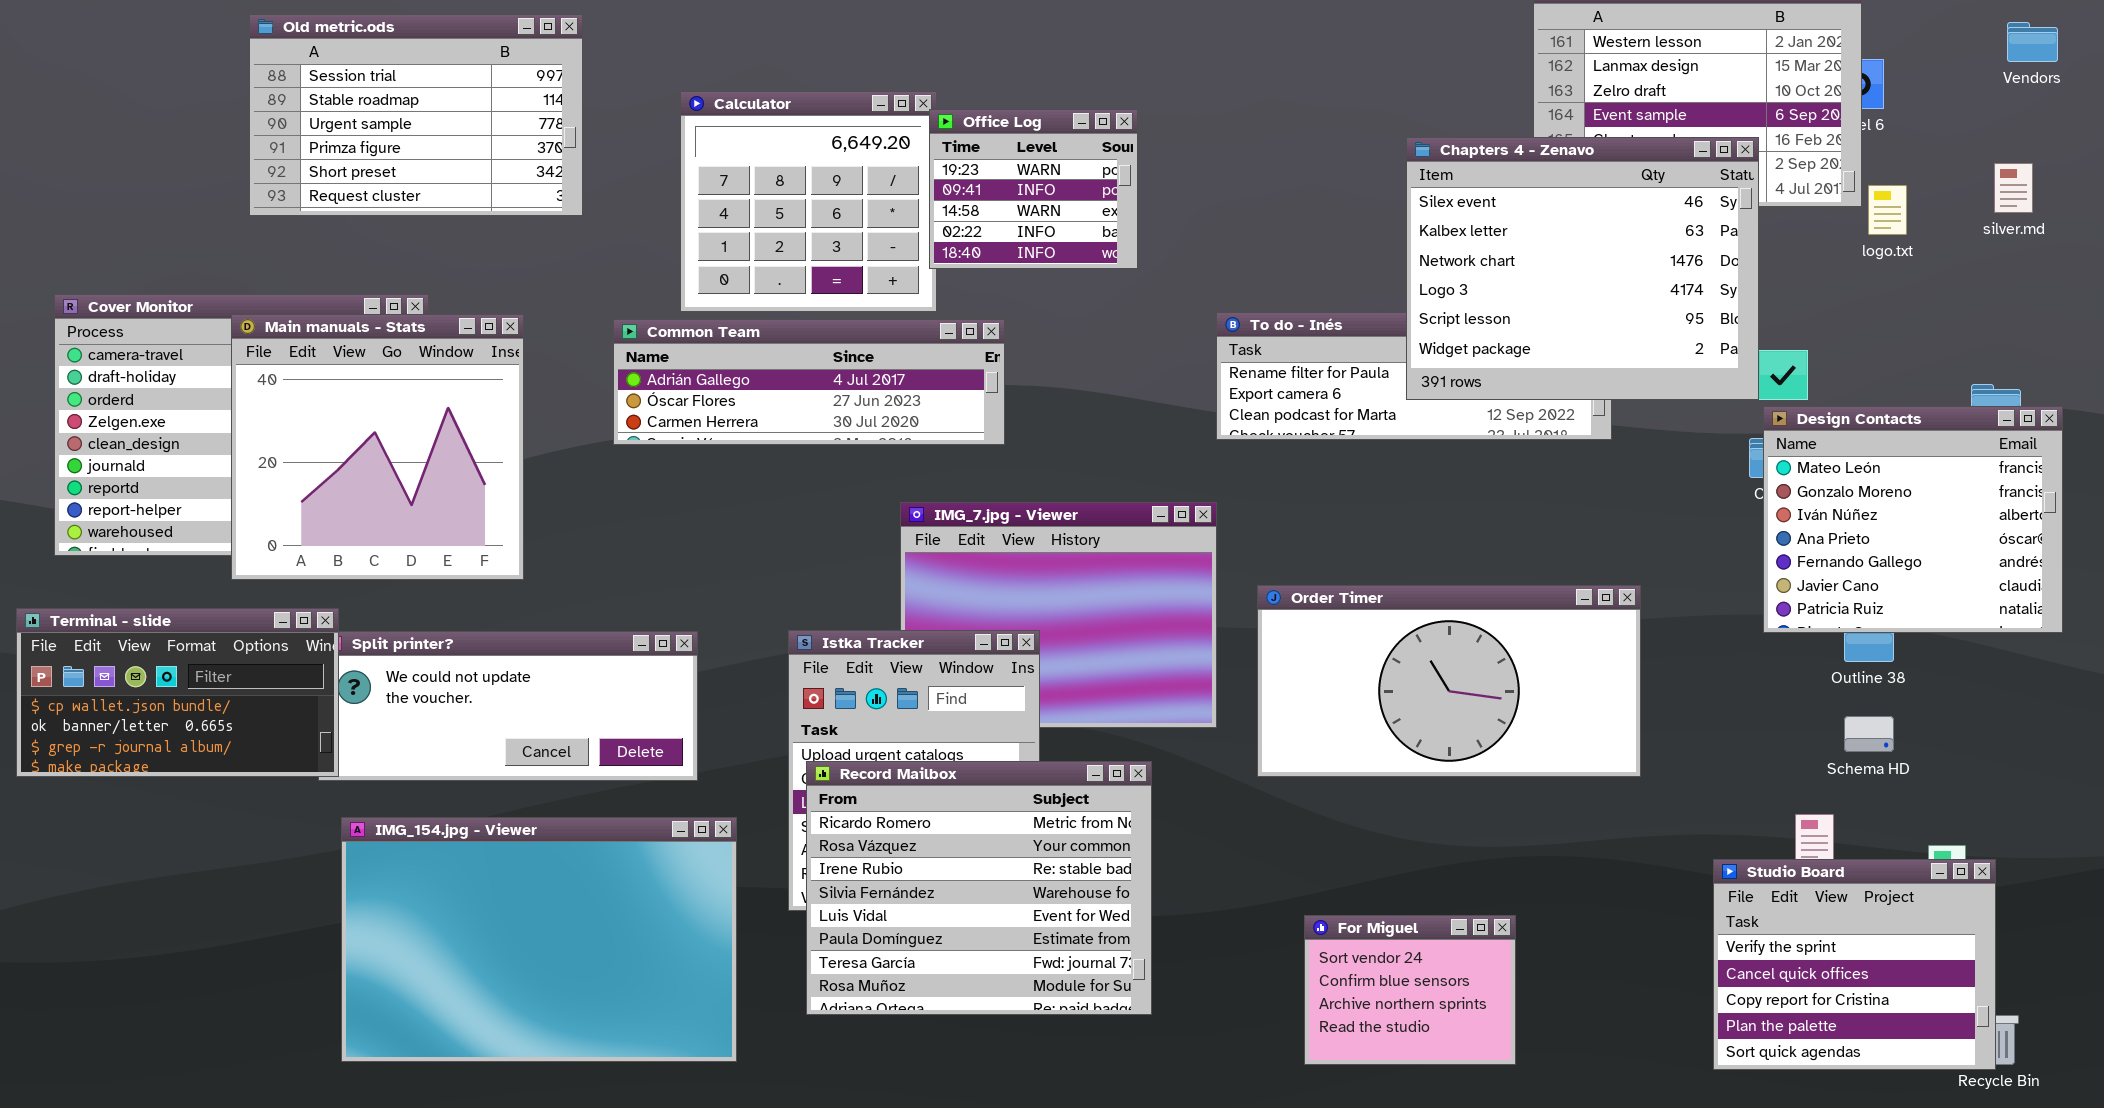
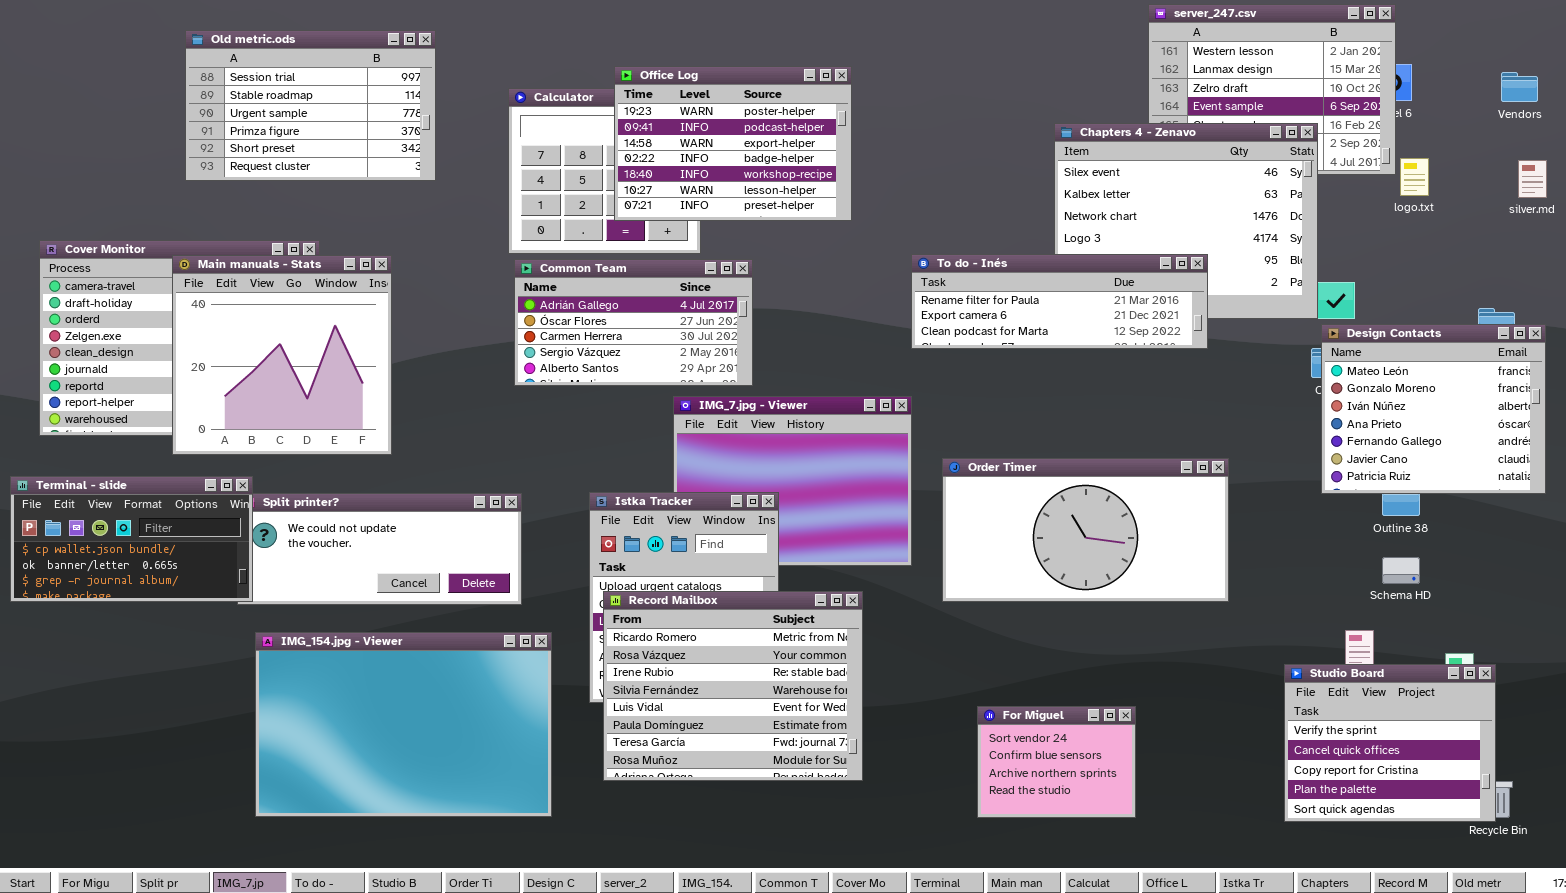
Vendors: [2007,22,2058,62] -> [1501,72,1538,102], moved
Office Log: [929,109,1138,269] -> [614,66,852,221], resized
silver.md: [1994,163,2033,213] -> [1518,160,1547,198], moved
To do - Inés: [1216,312,1612,440] -> [911,254,1208,349], raised
Common Team: [613,319,1005,445] -> [514,259,753,386], resized

